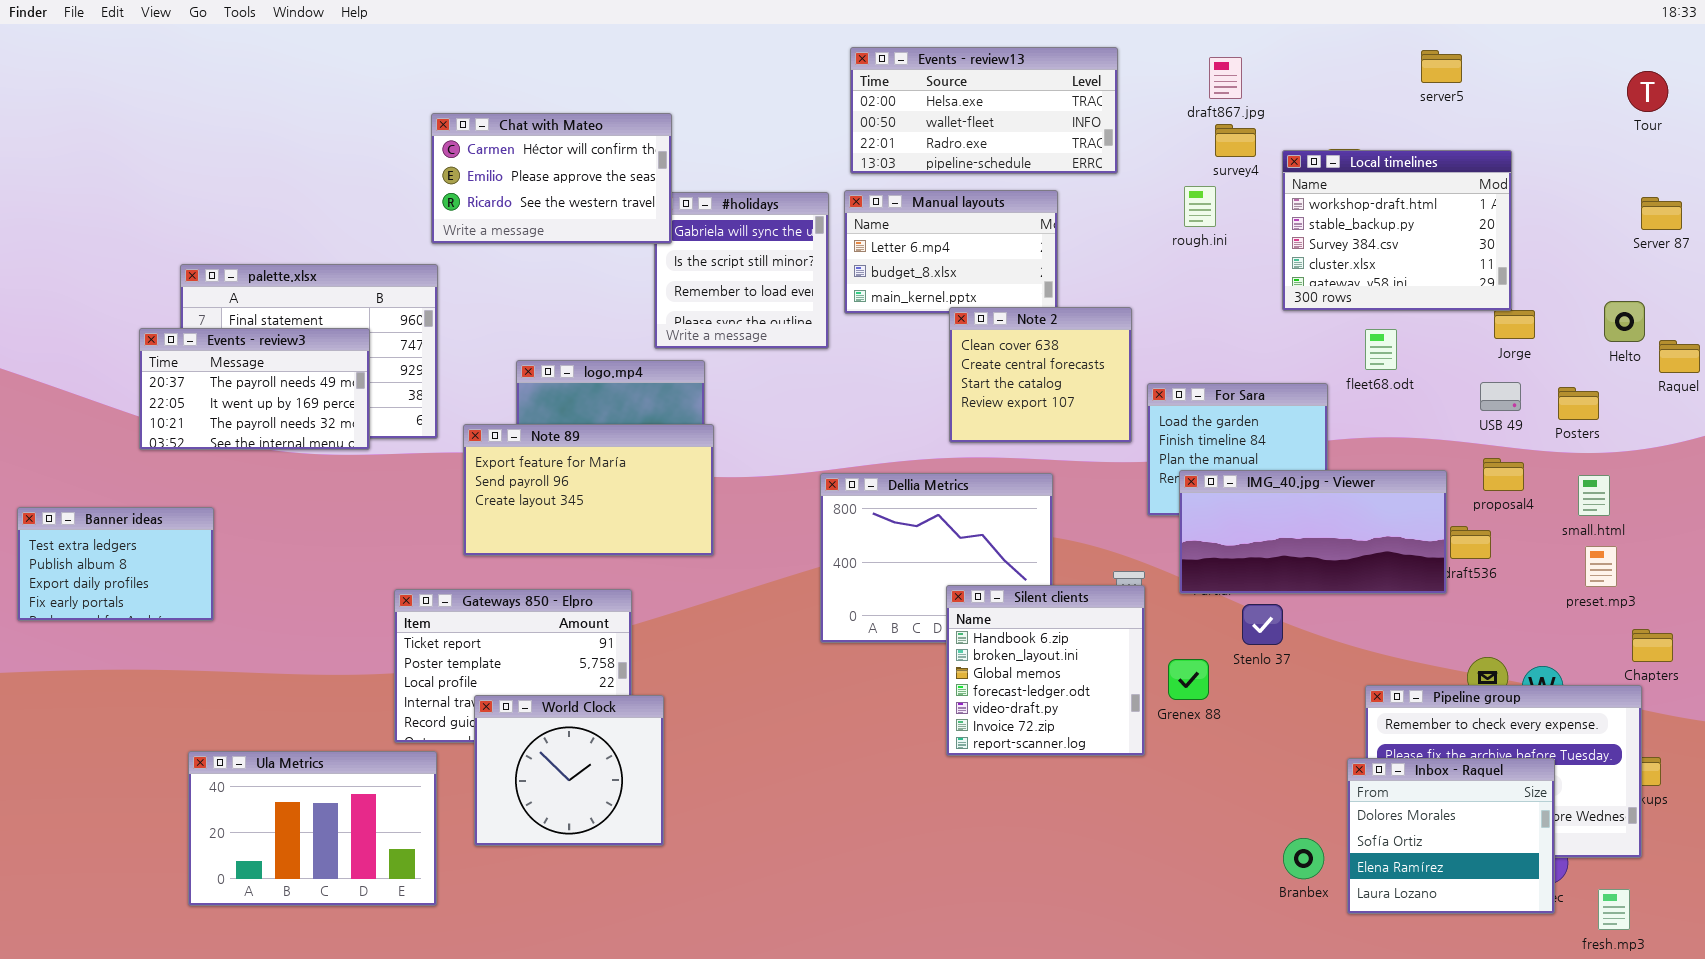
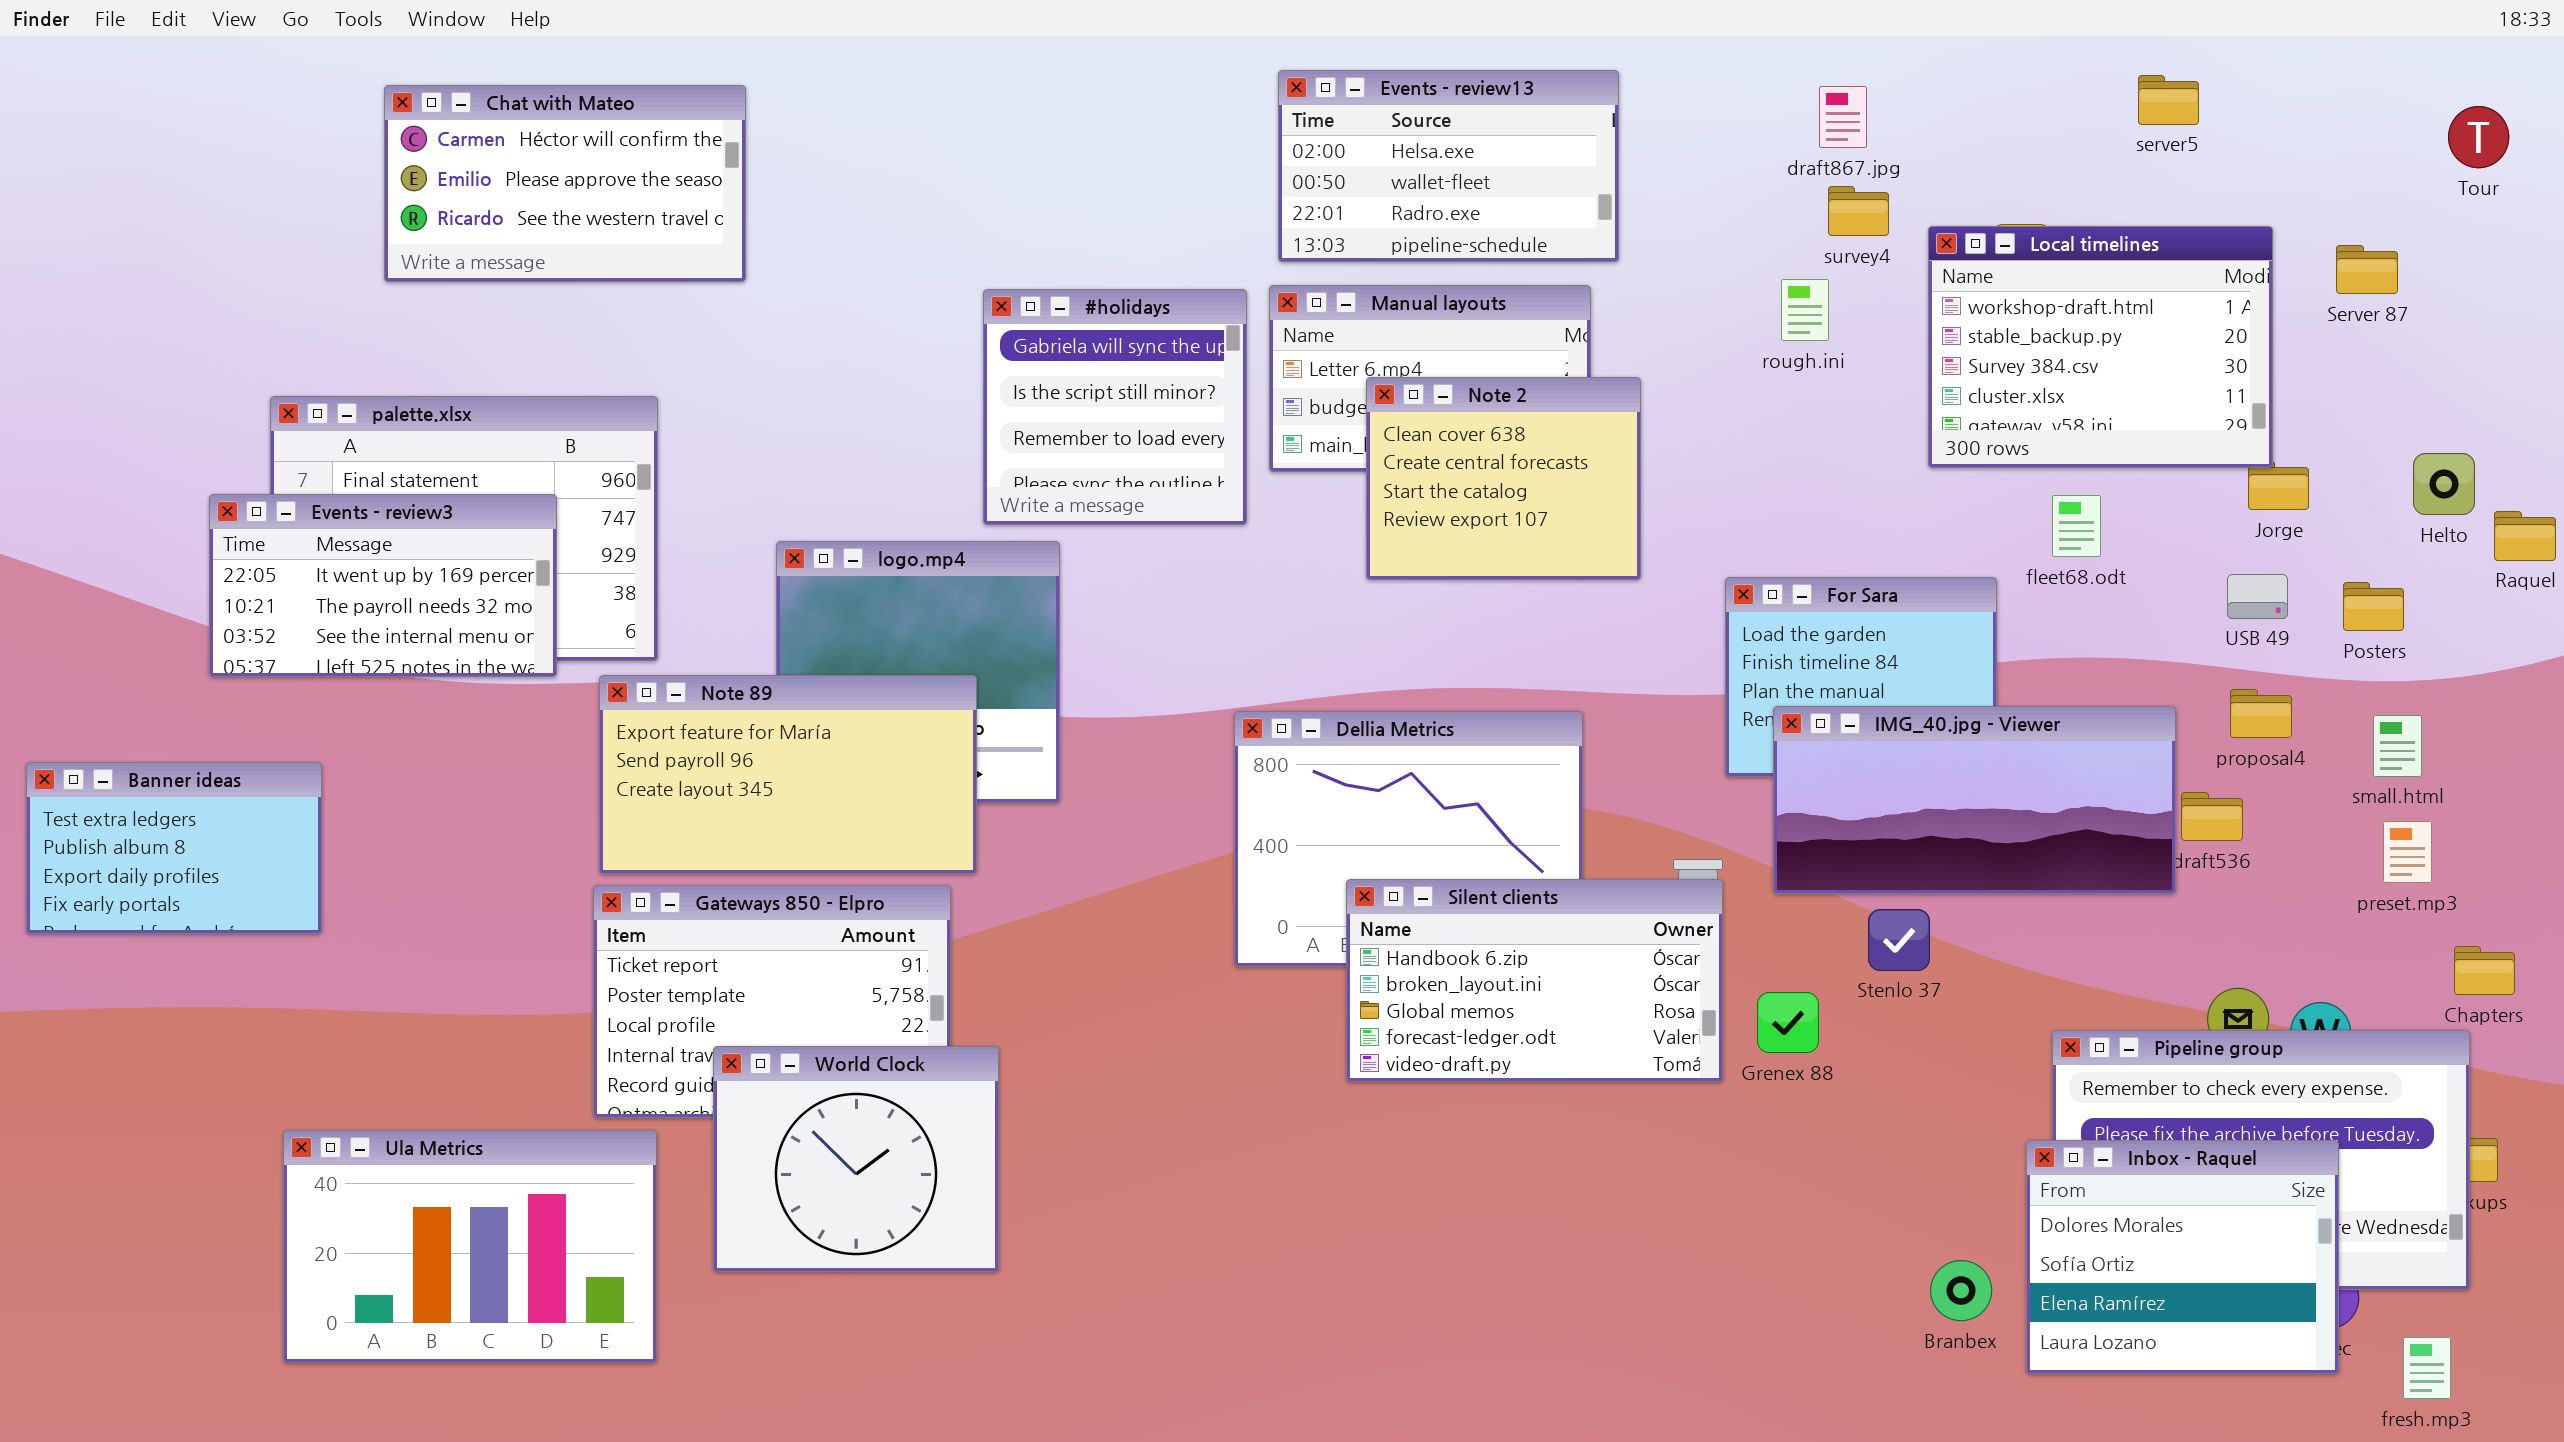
Events - review13: [850,47,1118,174] -> [1278,70,1619,262], resized
Chat with Mateo: [431,113,672,244] -> [384,85,746,282], moved
Server 87: [1641,197,1682,230] -> [2336,245,2398,294], moved
Note 2: [949,307,1132,443] -> [1366,377,1641,580], moved
Events - review3: [139,328,370,450] -> [209,494,557,677], scrolled down 1 row
Note 89: [463,424,714,556] -> [599,675,977,874], moved
Silent clients: [946,585,1145,756] -> [1346,879,1723,1082], resized

